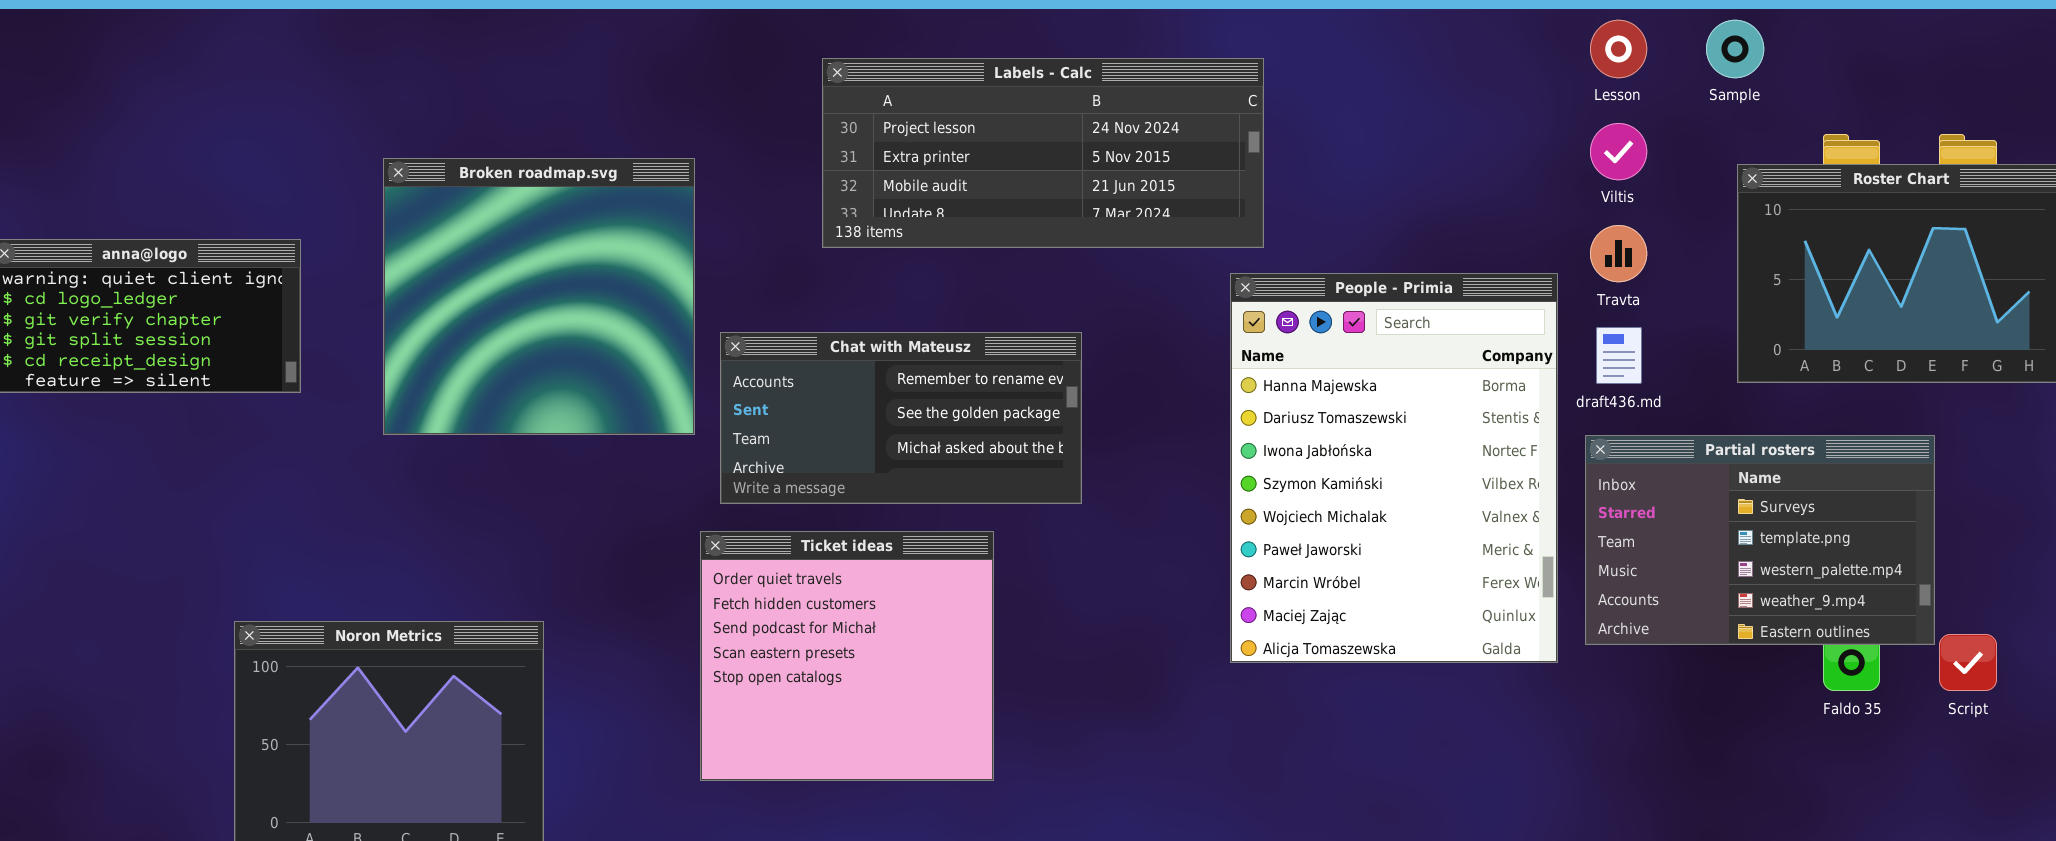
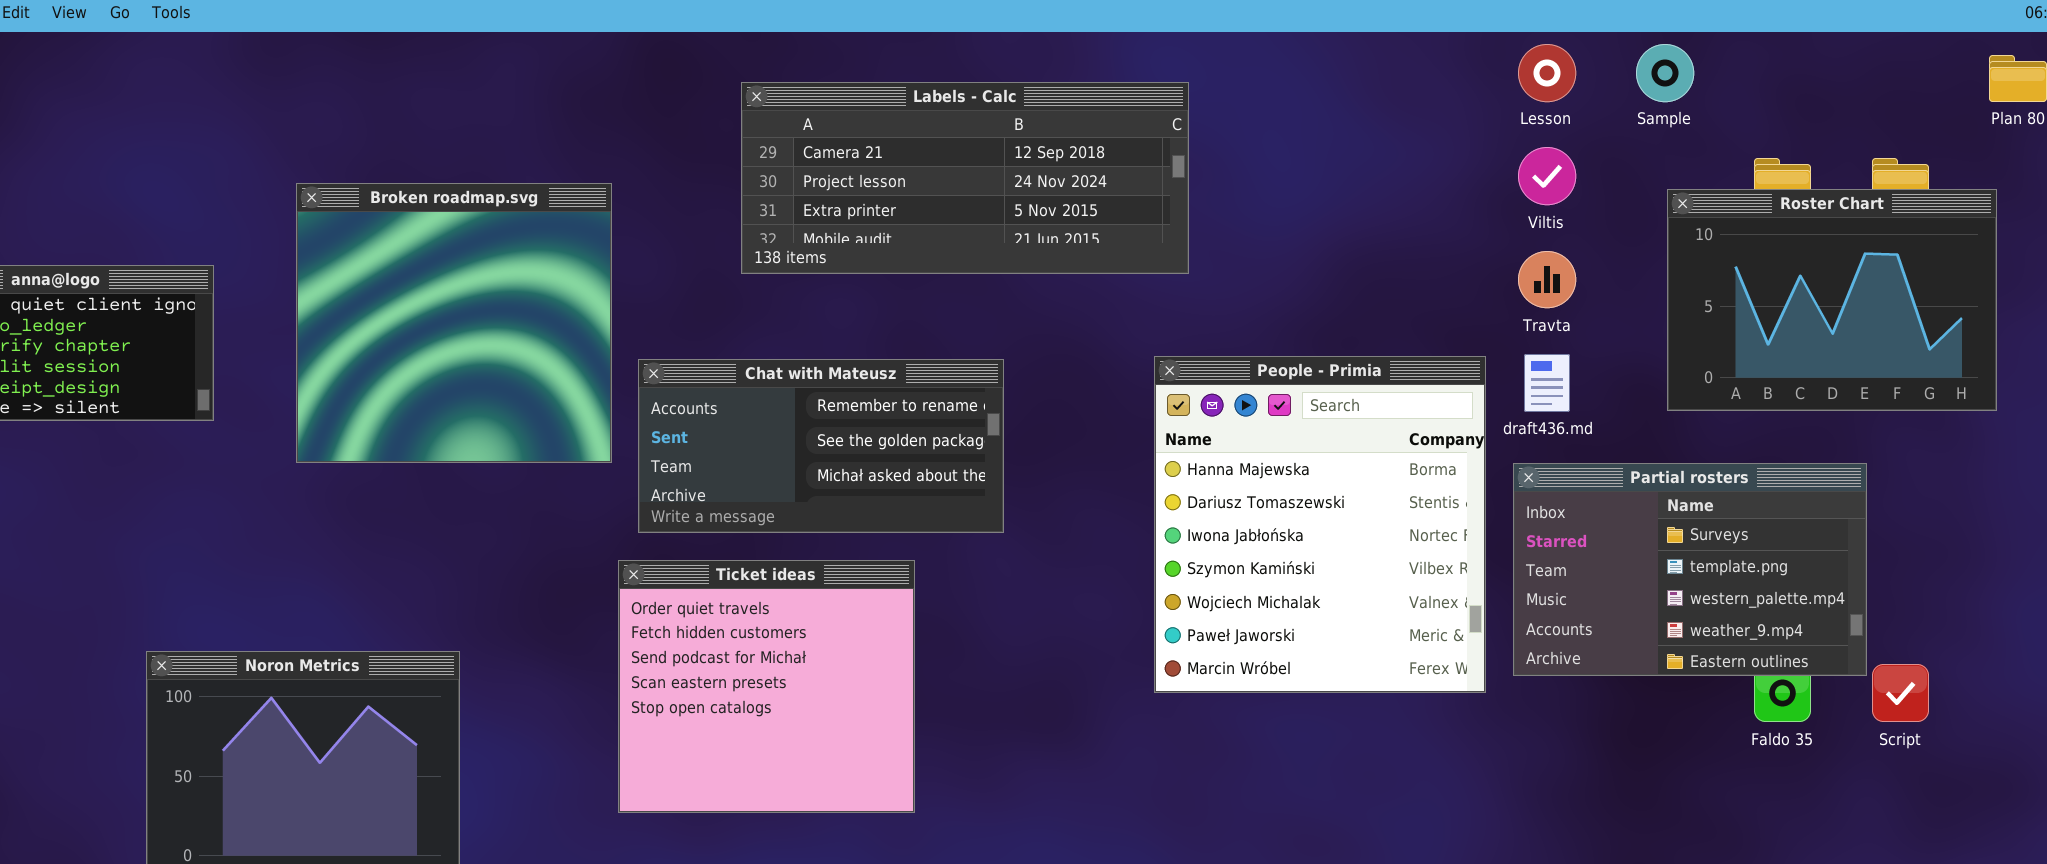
Labels - Calc: [822,58,1264,248] -> [741,82,1189,274], scrolled up 1 row
People - Primia: [1230,273,1558,663] -> [1154,356,1486,693], resized

